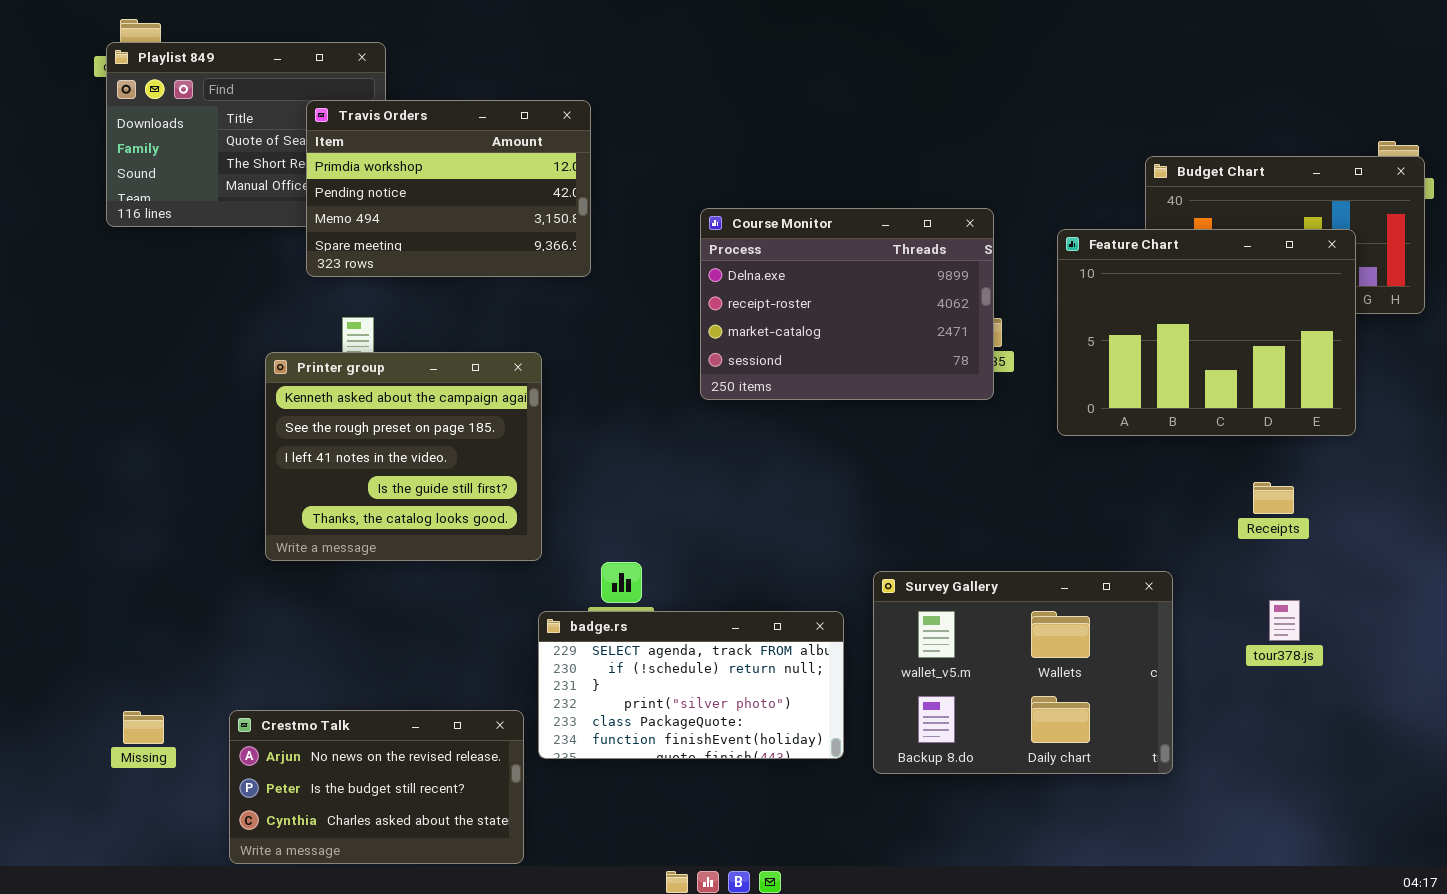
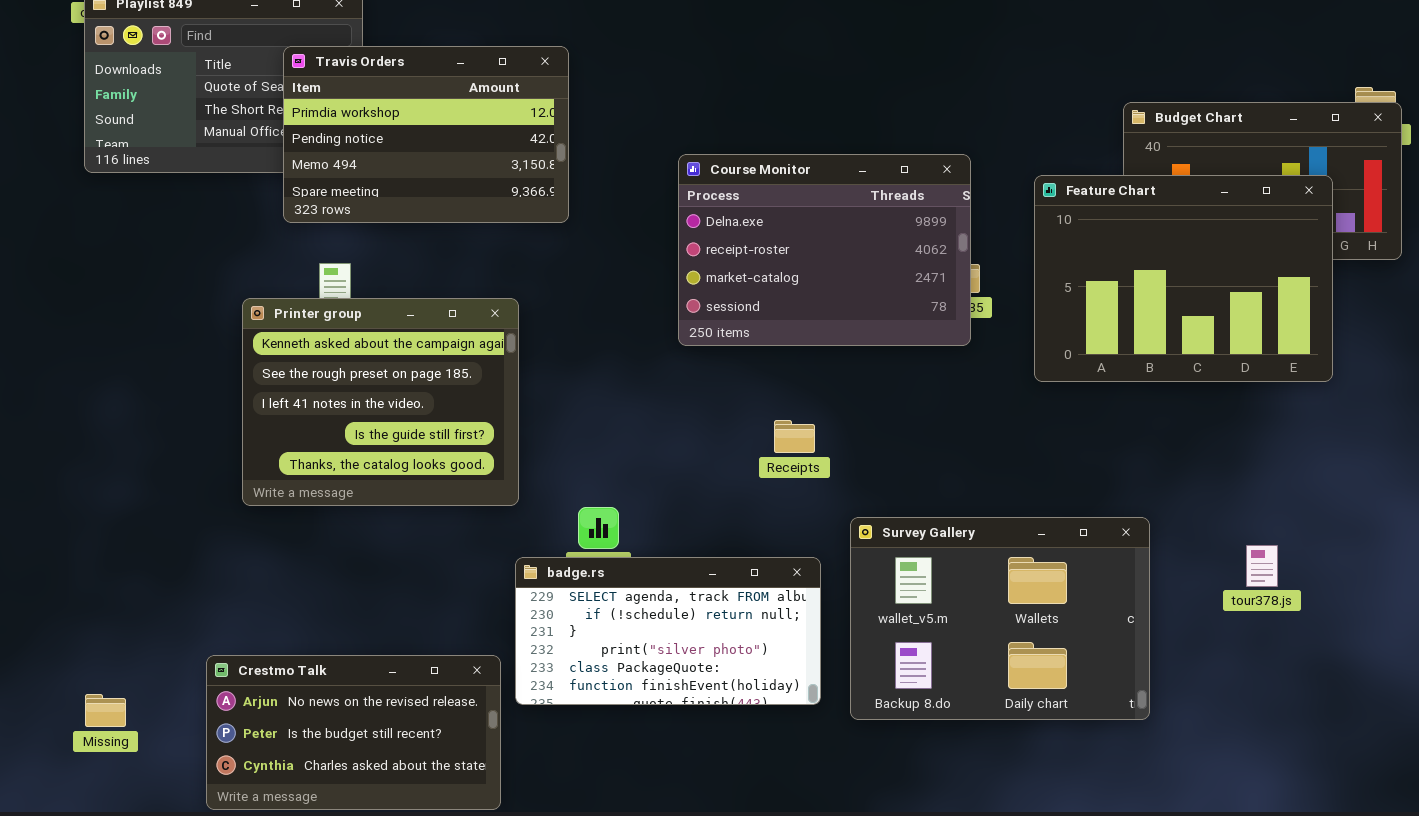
Receipts: [1253,482,1294,514] -> [774,420,815,453], moved
Missing: [123,711,164,744] -> [85,694,126,727], moved

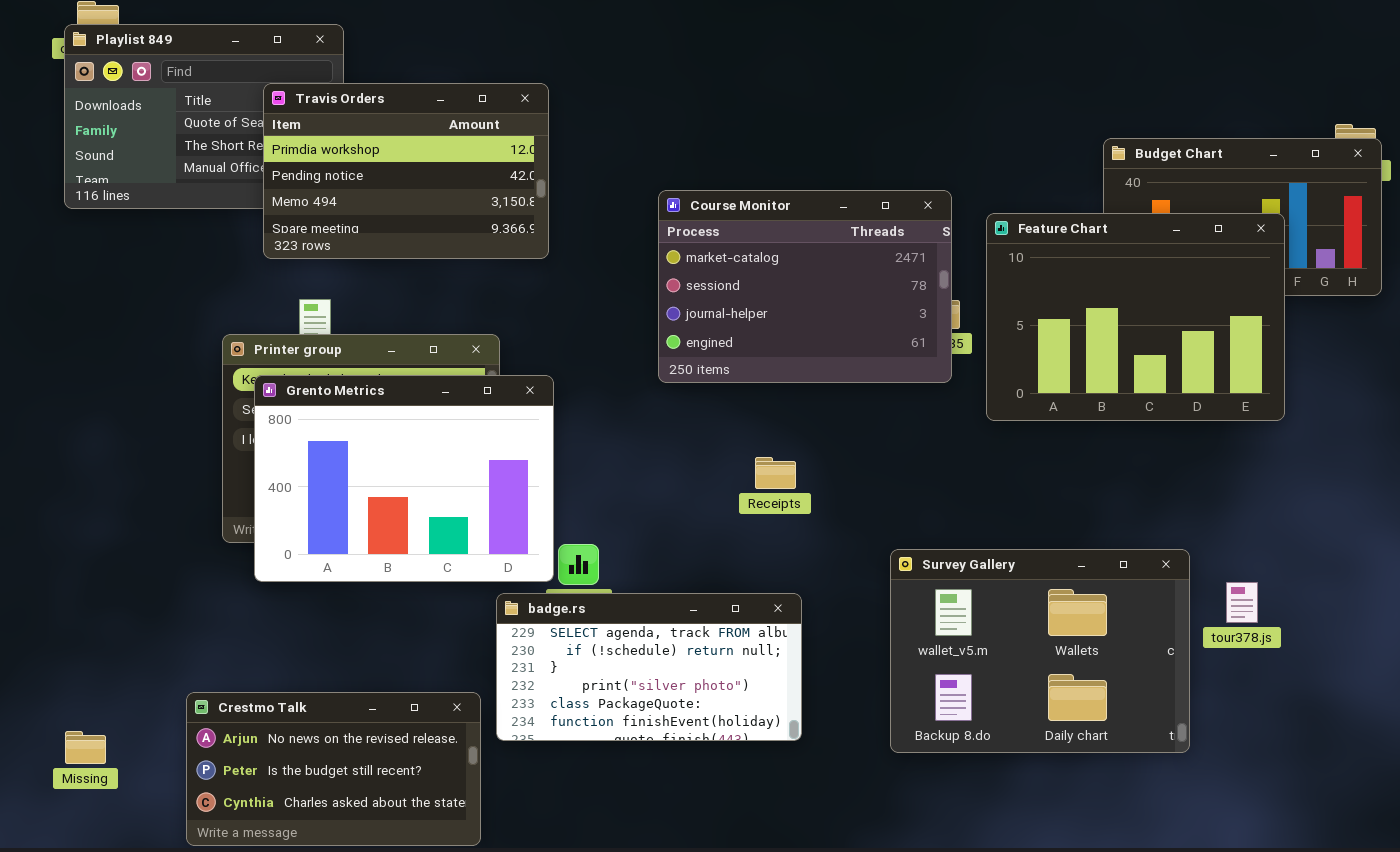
Course Monitor: [678,154,971,346] -> [658,190,952,383], scrolled down 2 rows
Feature Chart: [1034,175,1333,382] -> [986,213,1285,421], moved
Grento Metrics: none -> [254,375,554,582], opened
Survey Gallery: [850,517,1150,720] -> [890,549,1190,753], moved

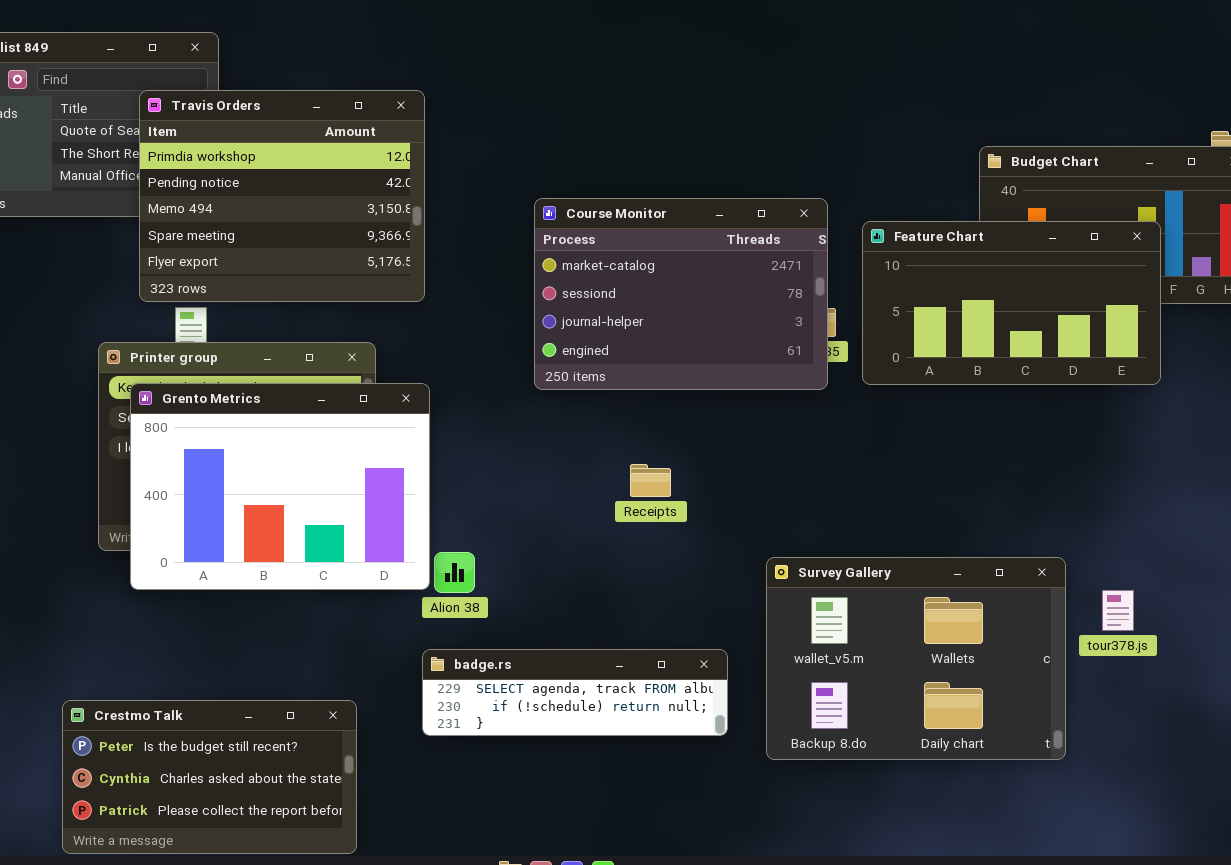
Travis Orders: [263,83,549,259] -> [139,90,425,302], resized
Feature Chart: [986,213,1285,421] -> [862,221,1161,385], resized
badge.rs: [496,593,802,741] -> [422,649,728,736], moved, resized
Crestmo Talk: [186,692,481,846] -> [62,700,357,854], scrolled down 1 row

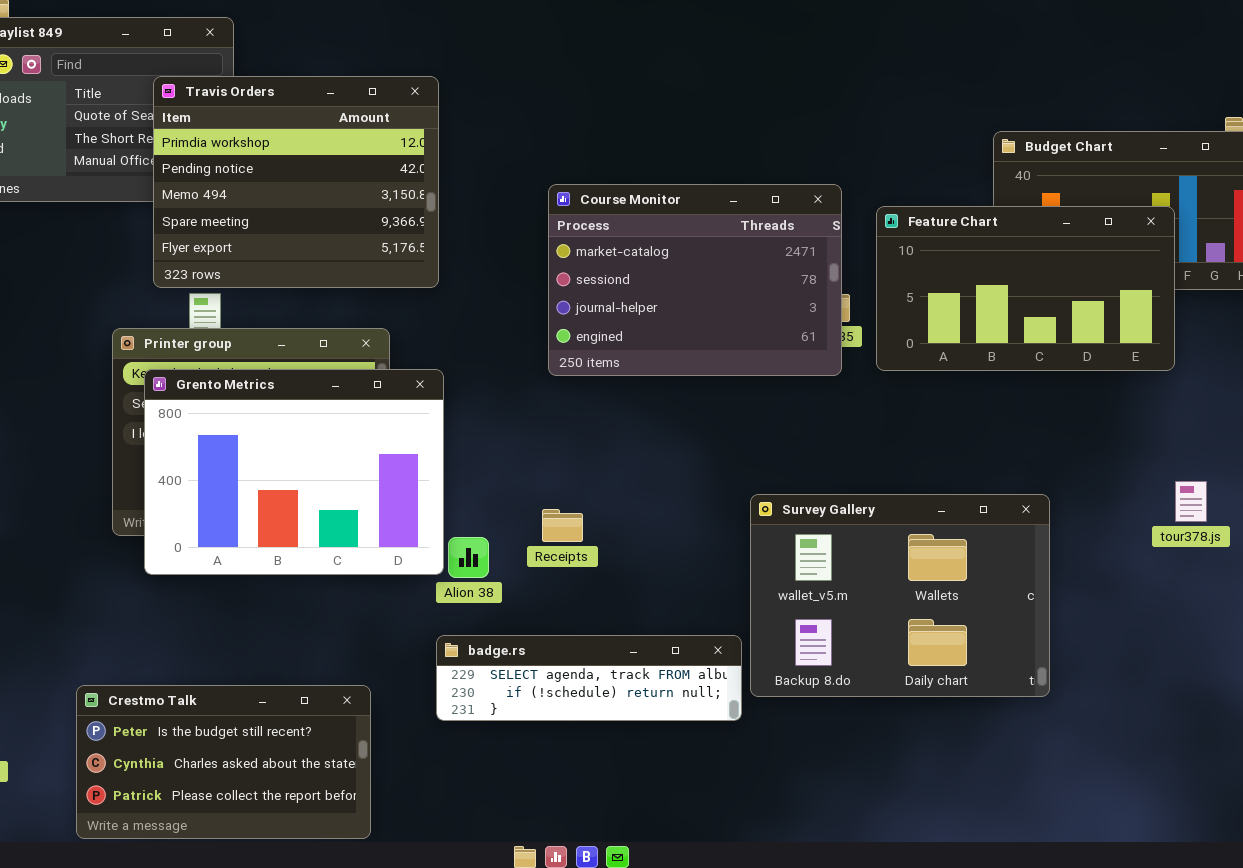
Receipts: [630,464,671,497] -> [542,509,583,542], moved
Survey Gallery: [766,557,1066,760] -> [750,494,1050,697], moved
tour378.js: [1102,590,1134,631] -> [1175,481,1207,522], moved

